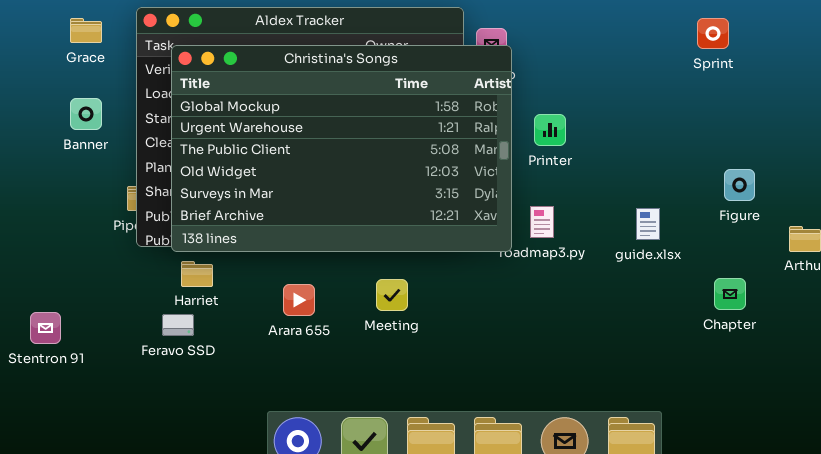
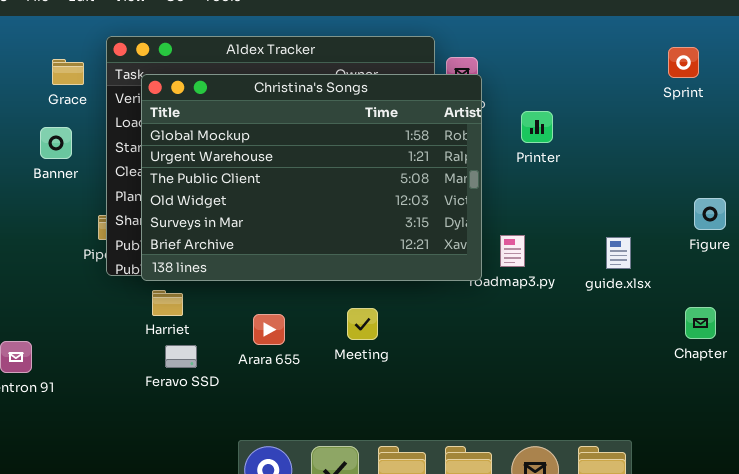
Grace: [70,18,102,43] -> [52,59,84,85], moved
Printer: [534,114,566,146] -> [521,111,553,143], moved
Feravo SSD: [162,314,194,336] -> [165,345,197,368], moved

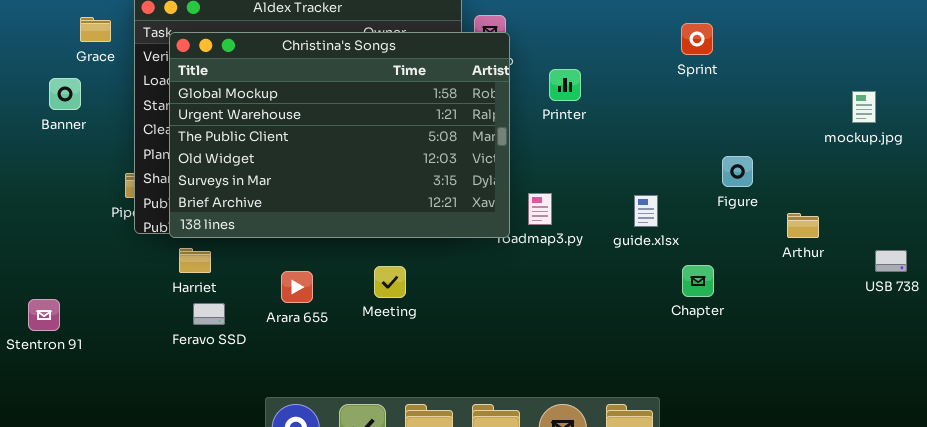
Sprint: [668,47,699,78] -> [681,23,713,55], moved
Banner: [40,127,72,159] -> [49,78,81,110], moved
Chapter: [685,307,716,339] -> [682,265,714,297], moved

